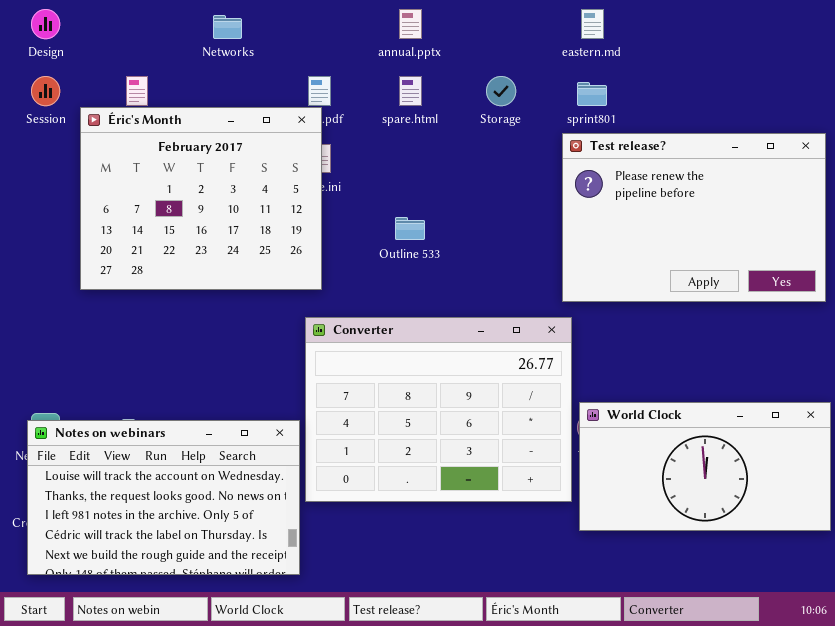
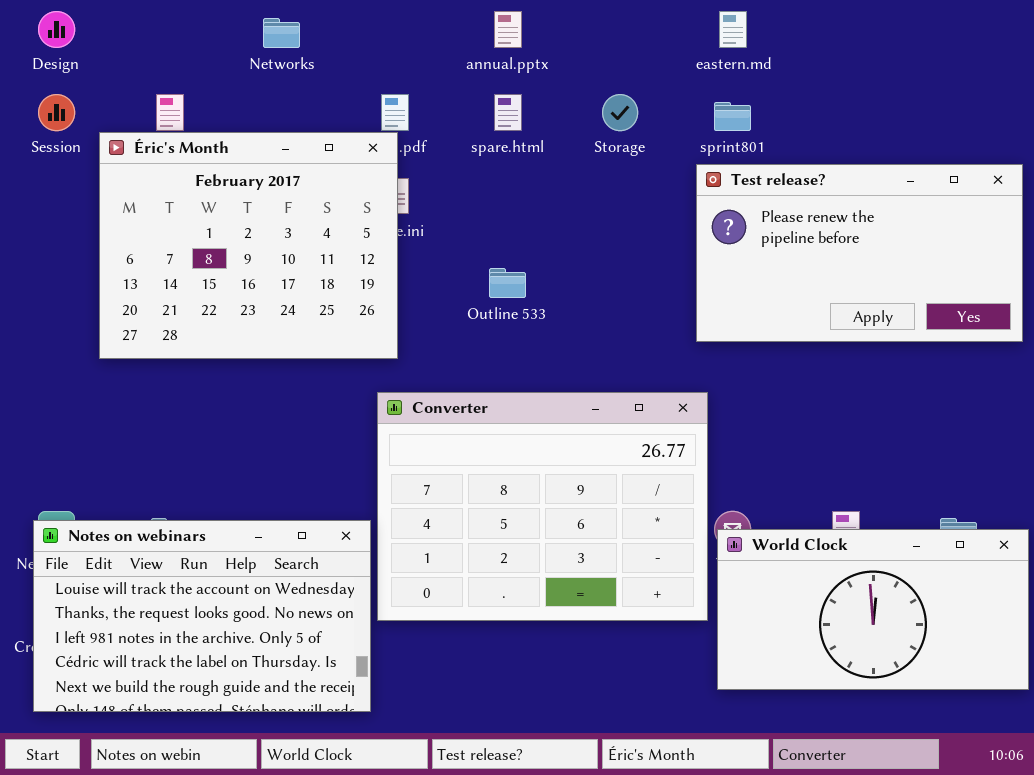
Test release?: [562,133,826,302] -> [696,164,1023,342], resized
World Clock: [579,402,831,531] -> [717,529,1029,690], moved

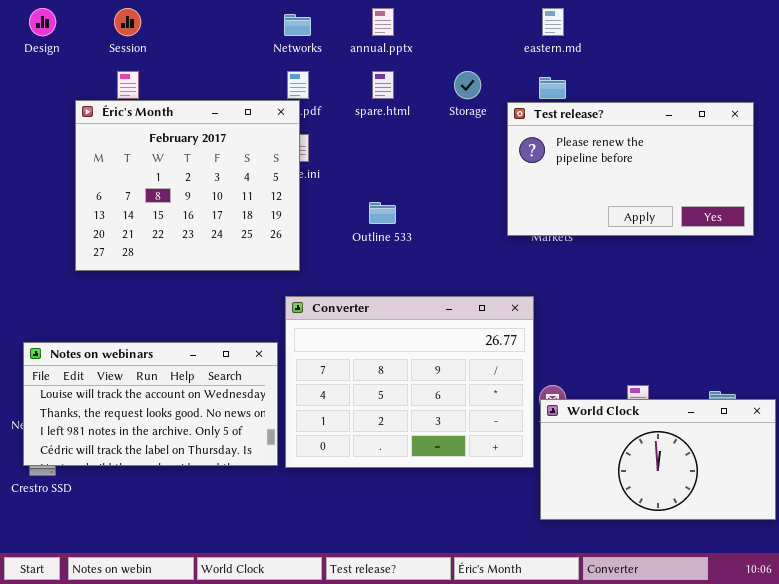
Networks: [263,18,300,48] -> [284,14,311,36], moved
Session: [38,94,75,131] -> [114,8,141,36], moved
Test release?: [696,164,1023,342] -> [507,102,754,236], moved
Notes on webinars: [33,520,371,712] -> [23,342,278,466], moved, resized

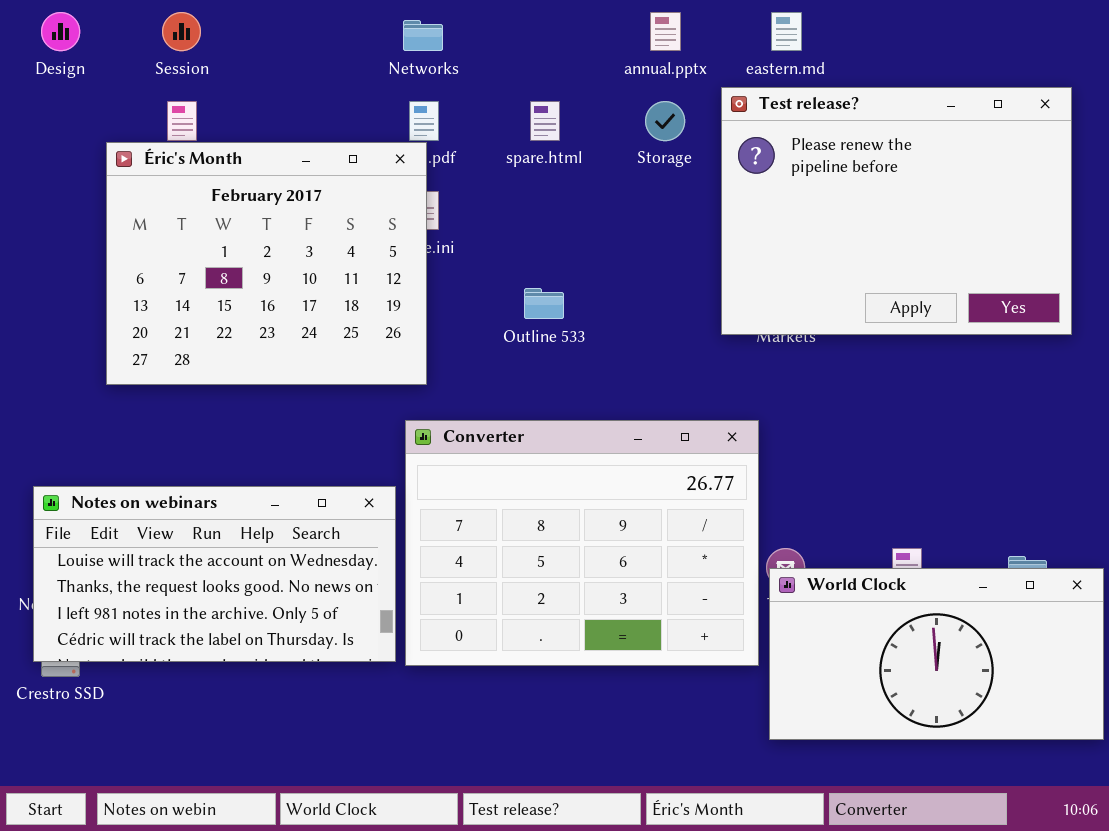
annual.pptx: [372,8,394,36] -> [650,12,681,51], moved
Test release?: [507,102,754,236] -> [721,87,1072,335], resized

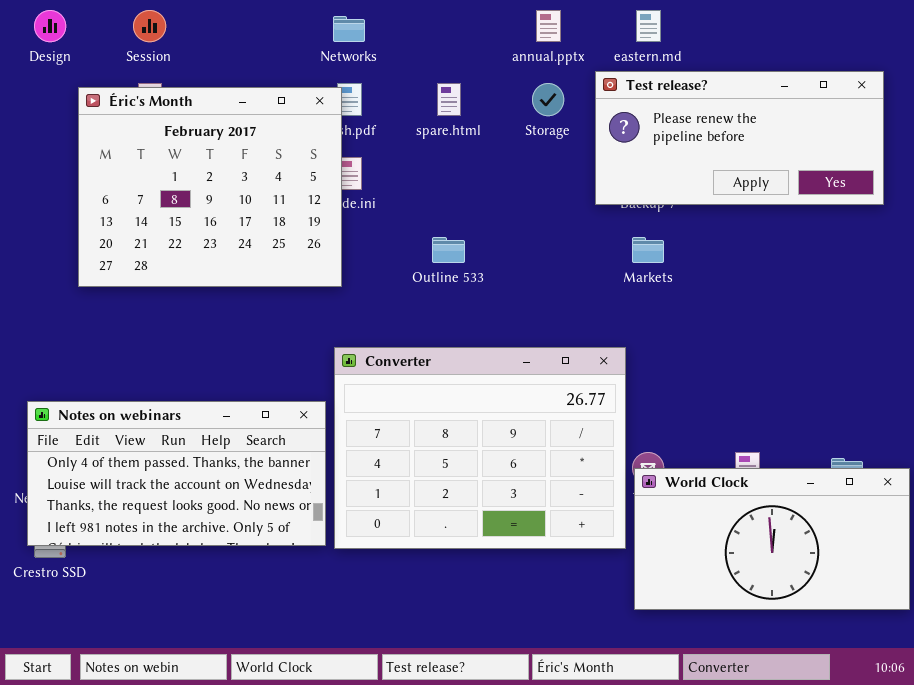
Test release?: [721,87,1072,335] -> [595,71,884,205], resized
Éric's Month: [106,142,427,385] -> [78,87,342,287], moved
Notes on webinars: [33,486,396,662] -> [27,401,326,546], scrolled up 1 row

